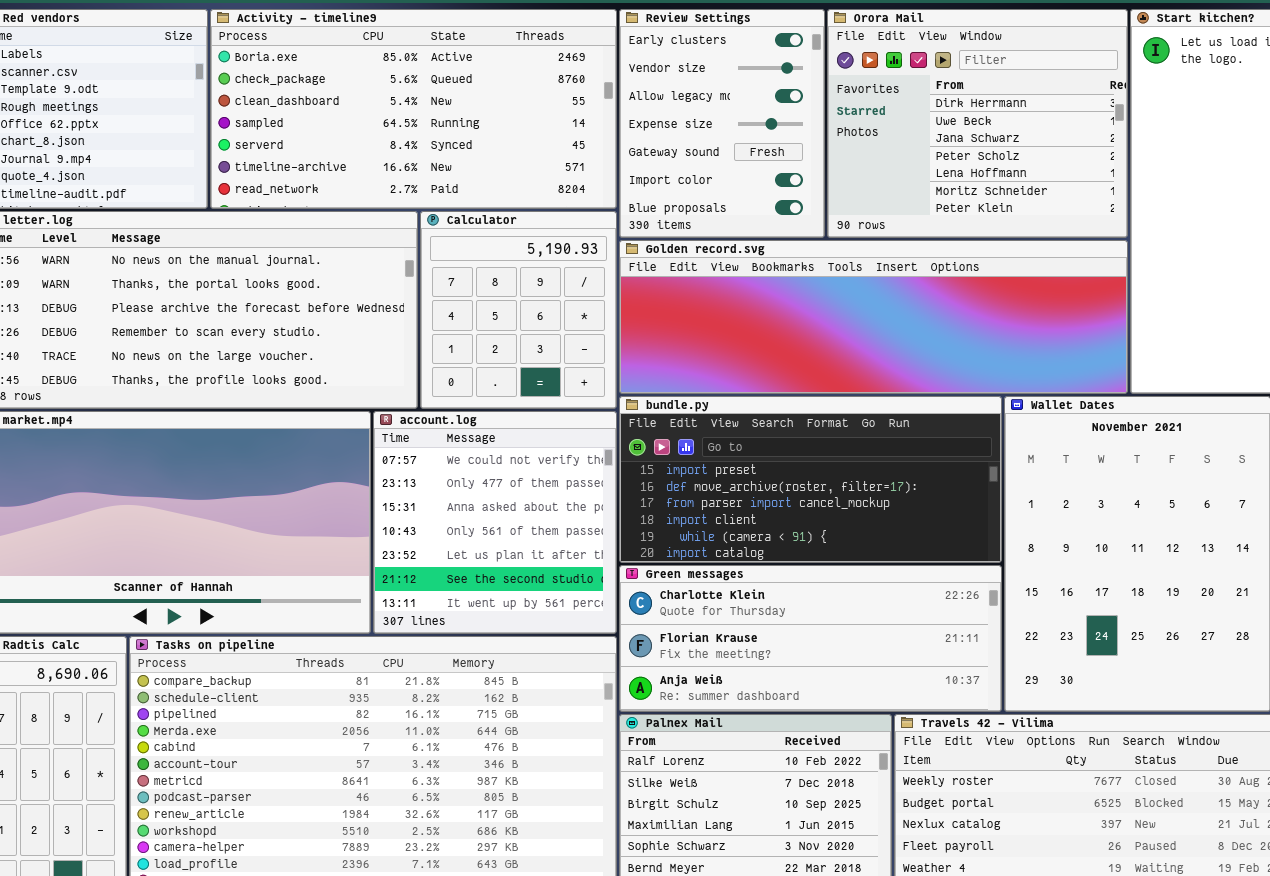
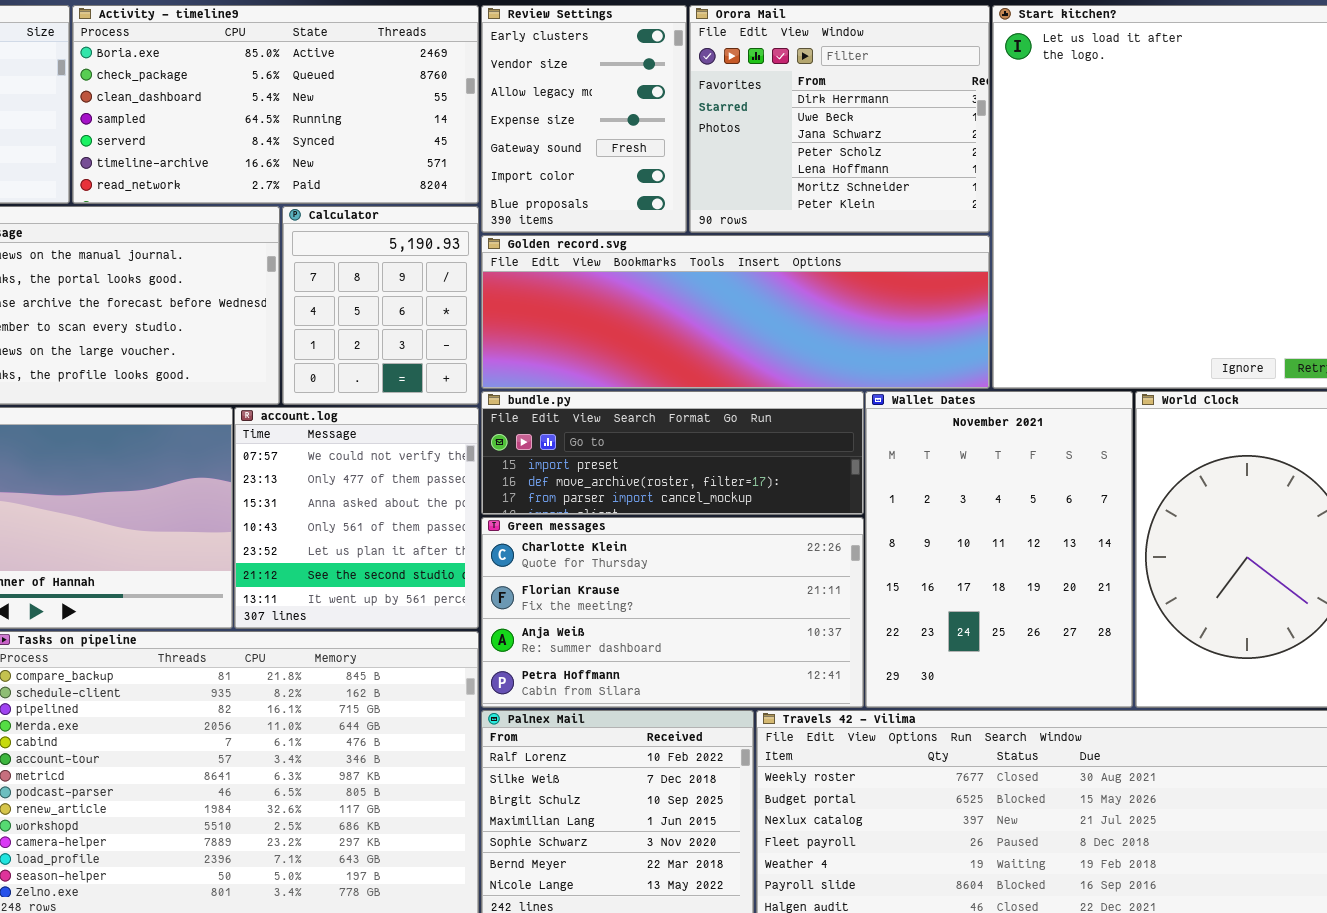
bundle.py: [619,396,1002,563] -> [481,391,864,515], resized
Green messages: [619,565,1002,712] -> [481,517,864,708], resized

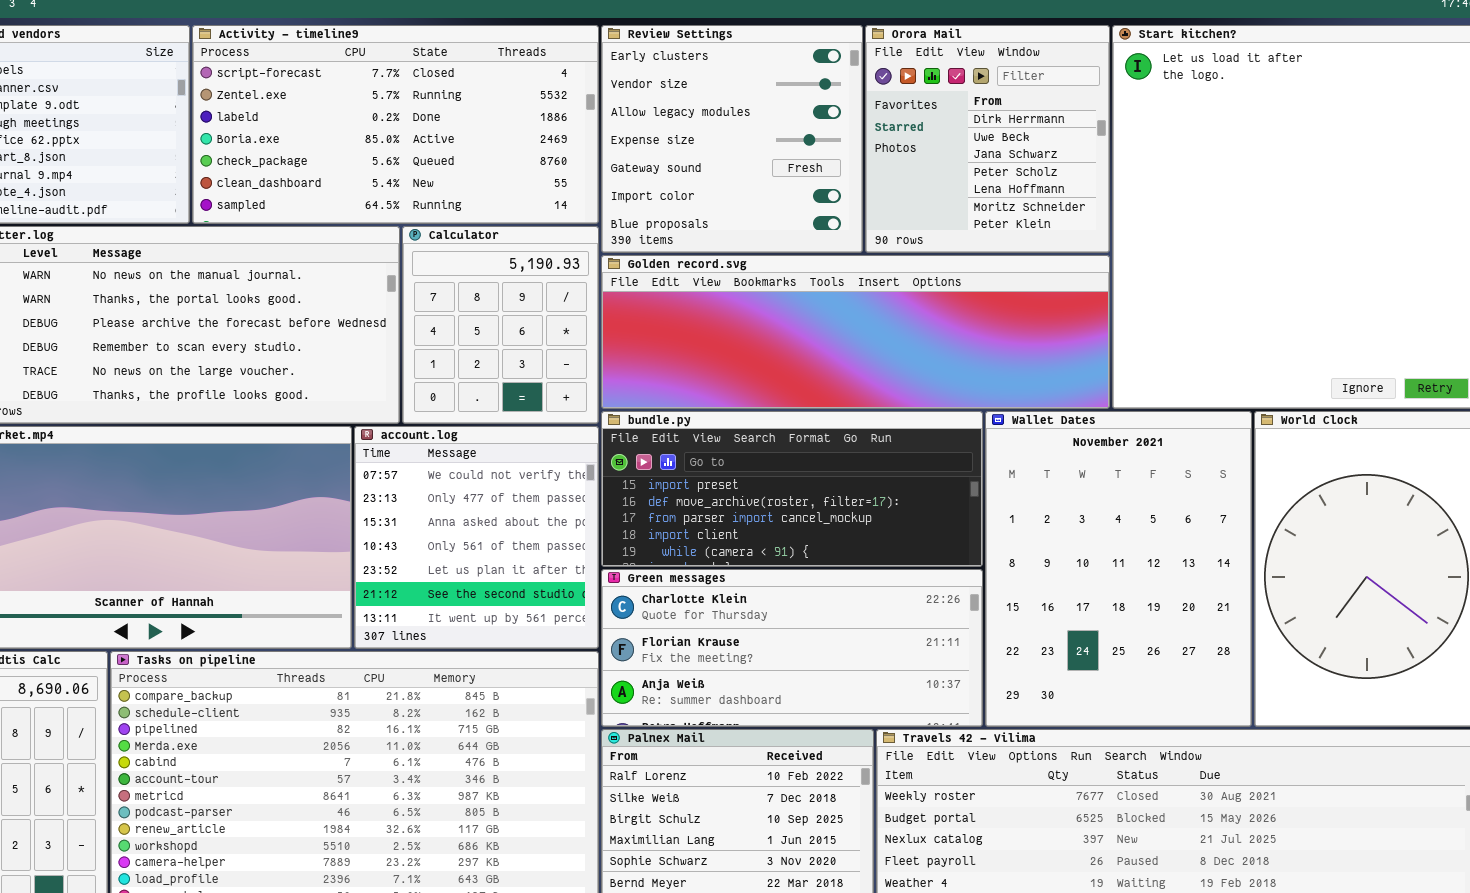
Activity - timeline9: [72,5,479,204] -> [192,25,599,224], scrolled up 3 rows
Review Settings: [481,5,687,233] -> [601,25,863,253], resized
Orora Mail: [689,5,990,233] -> [865,25,1110,253], resized
bundle.py: [481,391,864,515] -> [601,411,983,567], resized
Green messages: [481,517,864,708] -> [601,569,983,727], resized

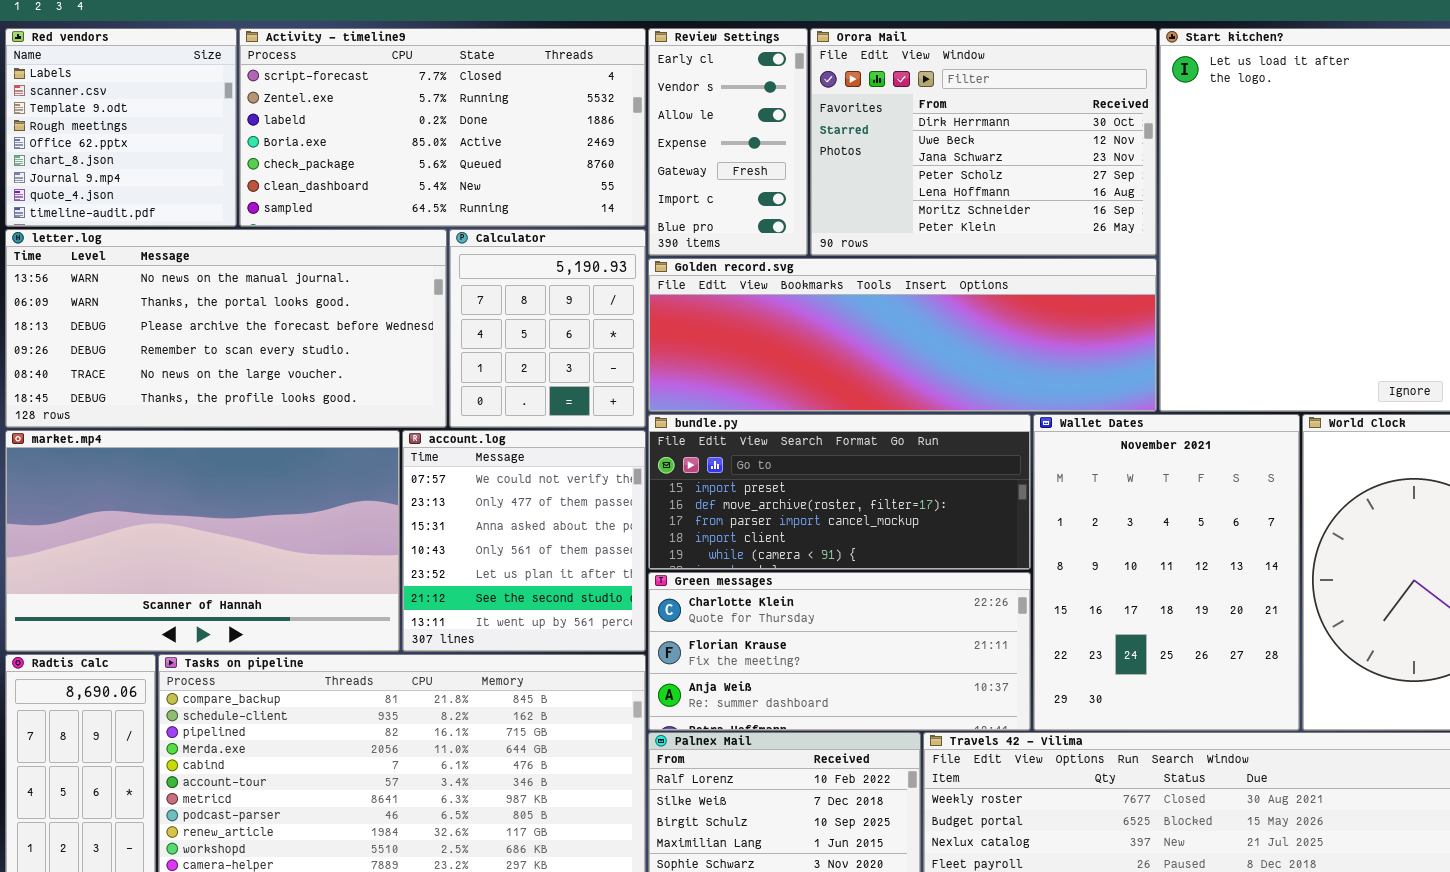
Review Settings: [601,25,863,253] -> [648,28,808,256], resized
Orora Mail: [865,25,1110,253] -> [810,28,1157,256], resized

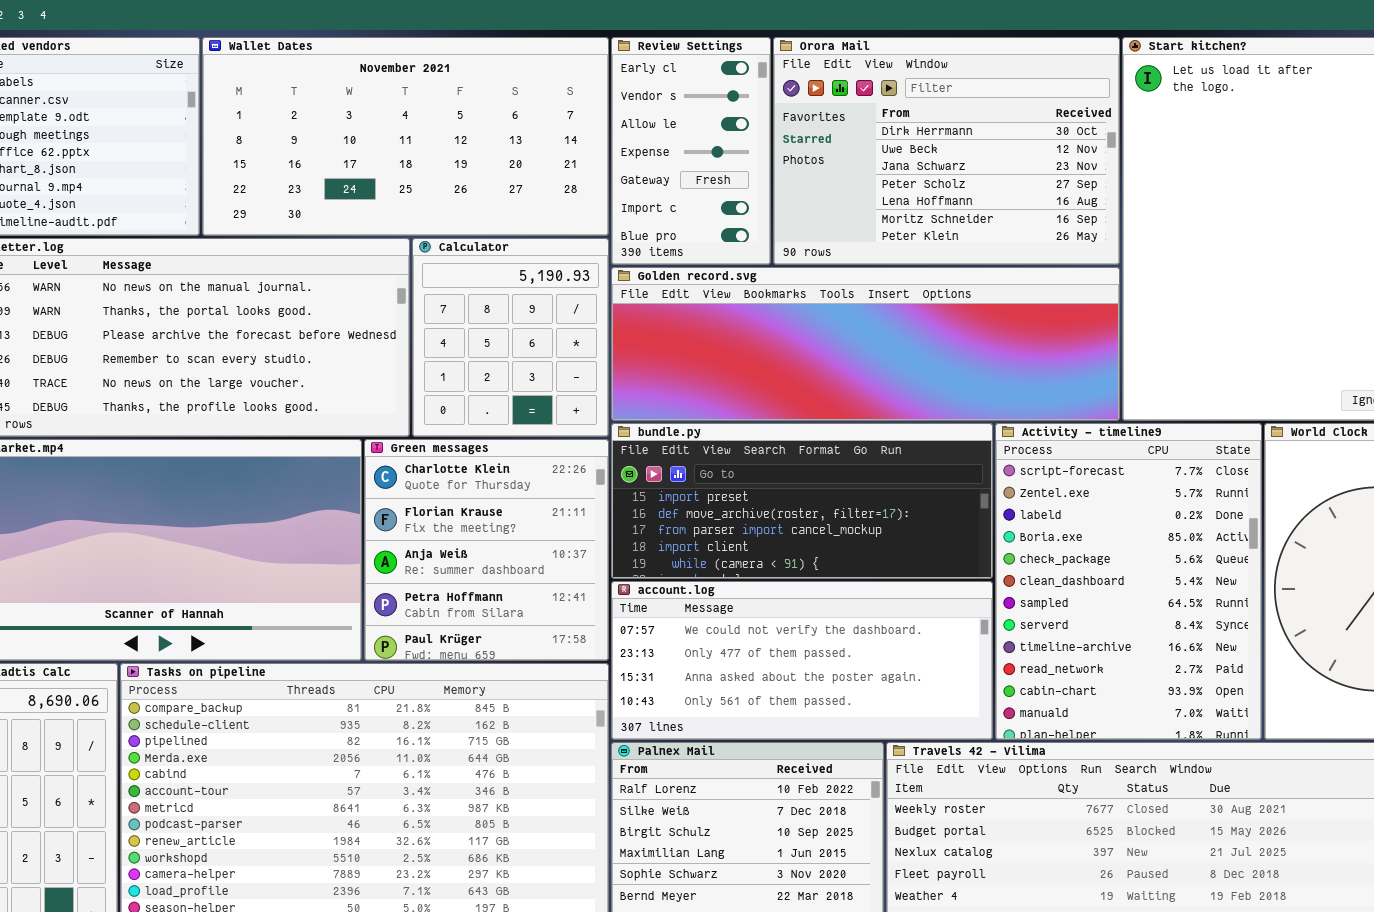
Activity - timeline9: [239,28,646,227] -> [995,423,1262,740], moved, resized
Wallet Dates: [1033,414,1300,731] -> [202,37,609,236], moved, resized
account.log: [402,430,646,652] -> [611,581,993,740], moved, resized
Green messages: [648,572,1031,731] -> [364,439,609,661], moved, resized

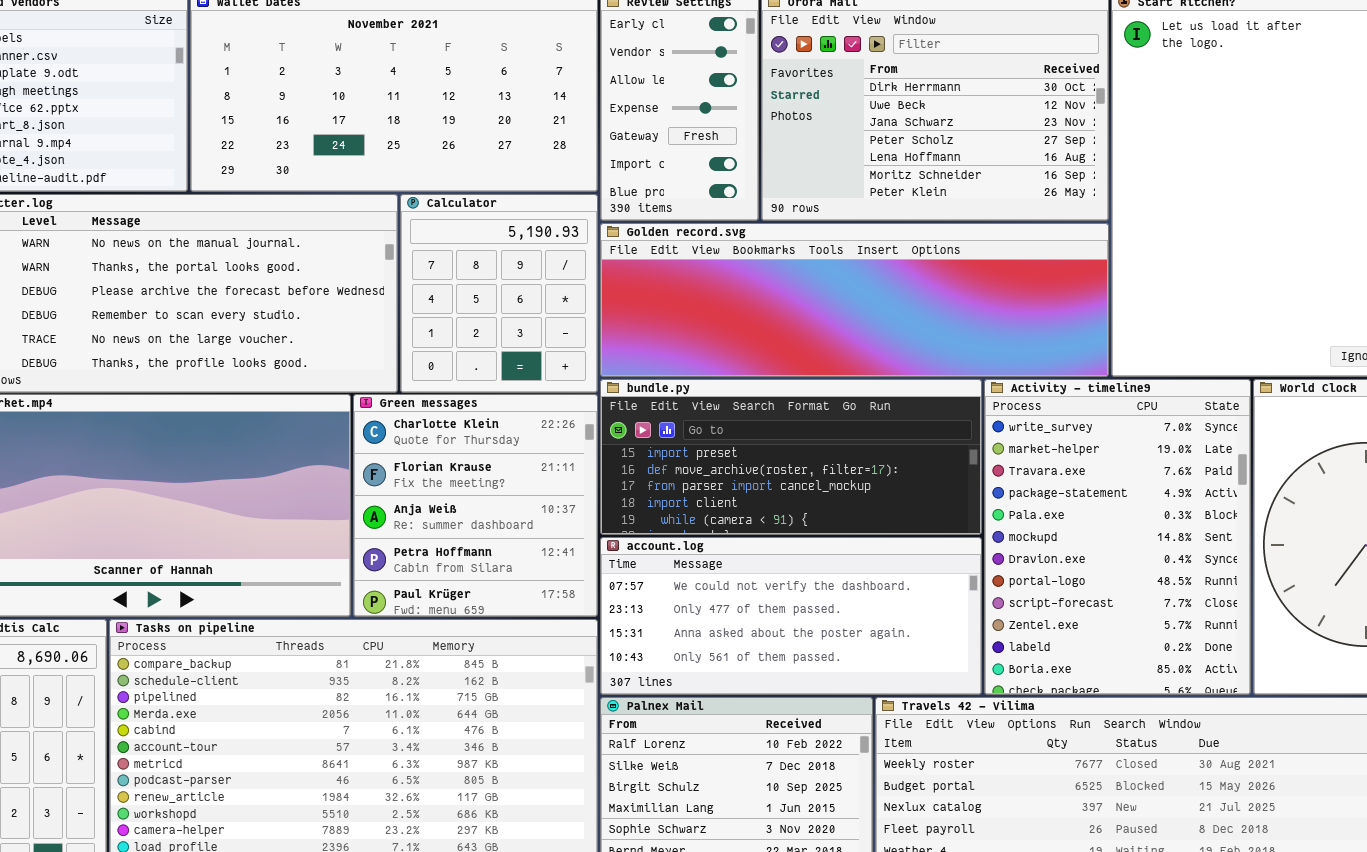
Activity - timeline9: [995,423,1262,740] -> [984,379,1251,695], scrolled up 8 rows

